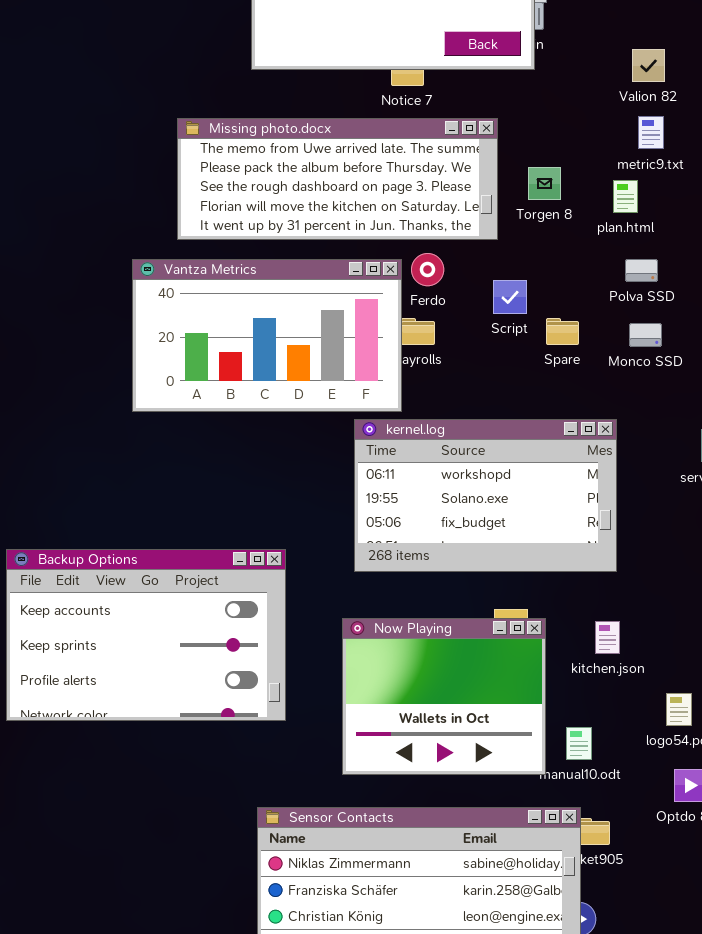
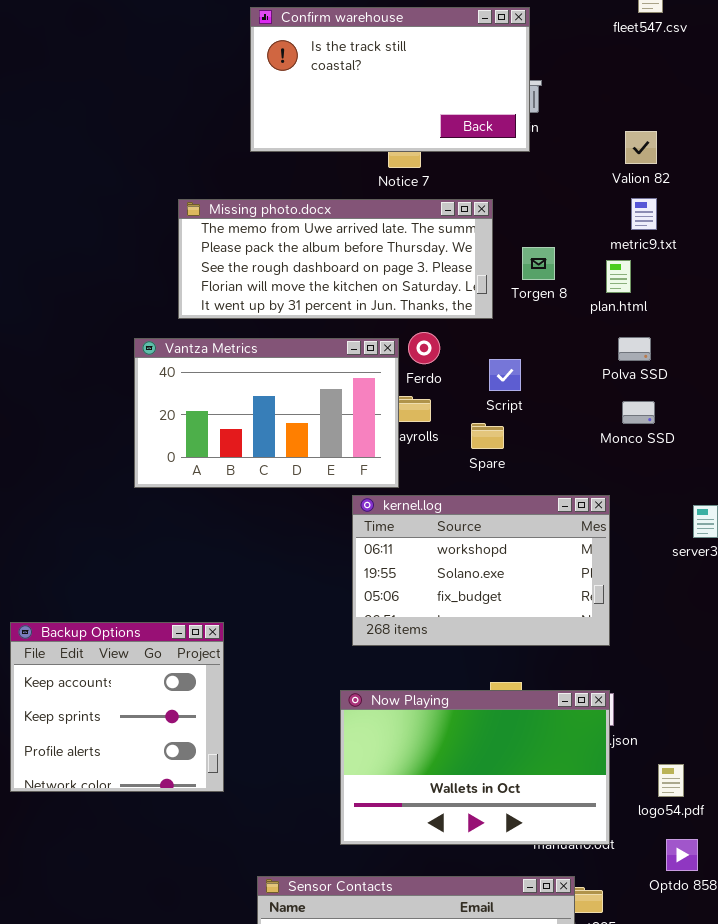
Spare: [546,318,579,345] -> [471,423,504,449], moved
Backup Options: [6,549,286,721] -> [10,622,224,792], resized
Now Playing: [342,618,546,775] -> [340,690,610,845], resized

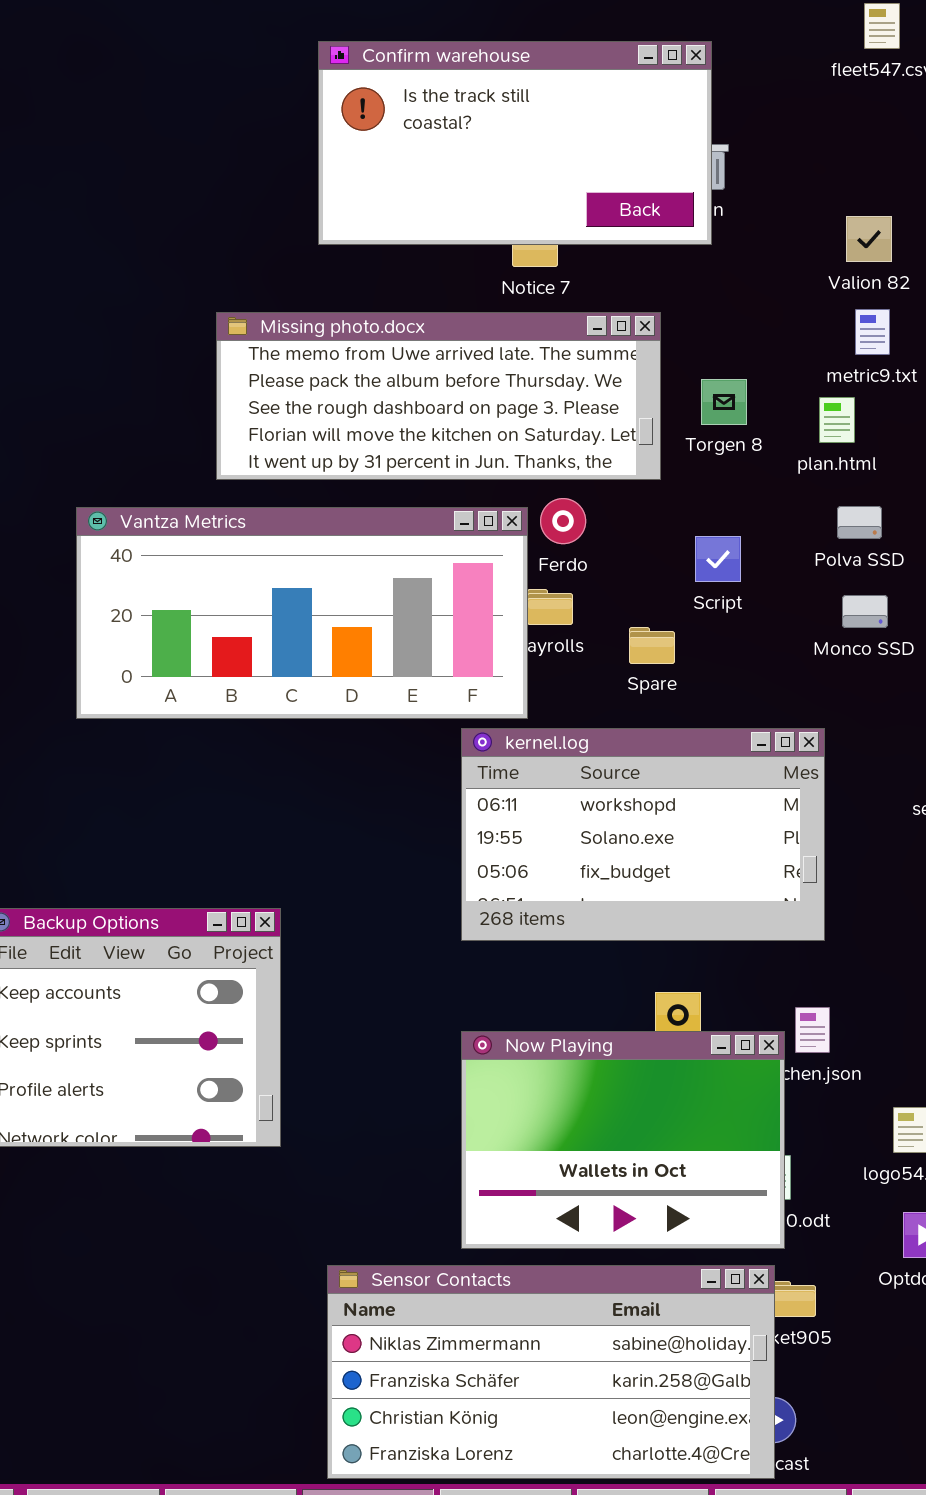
Vantza Metrics: [134,338,399,488] -> [76,507,528,719], resized
Script: [489,359,521,391] -> [695,536,741,582], moved
Now Playing: [340,690,610,845] -> [461,1031,785,1249], moved, resized

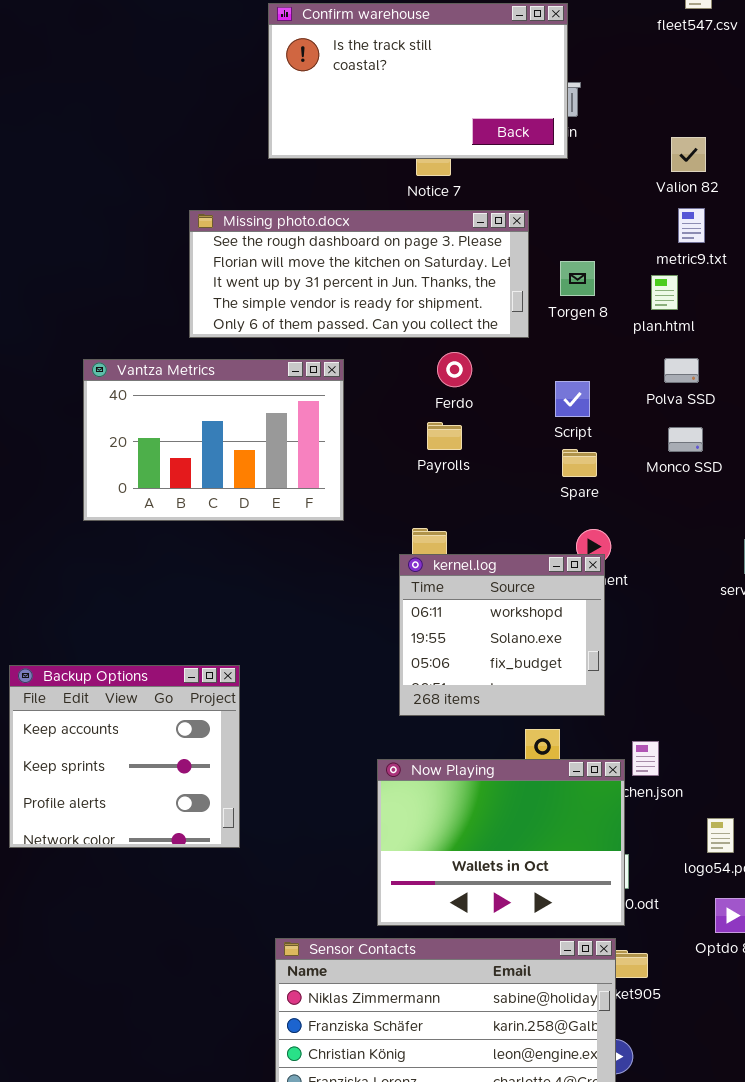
Missing photo.docx: [216,312,661,480] -> [189,210,529,338], scrolled down 2 rows
Vantza Metrics: [76,507,528,719] -> [83,359,344,521], resized
Spare: [629,627,675,664] -> [562,449,597,477], moved
kernel.log: [461,728,825,941] -> [399,554,605,716], moved, resized

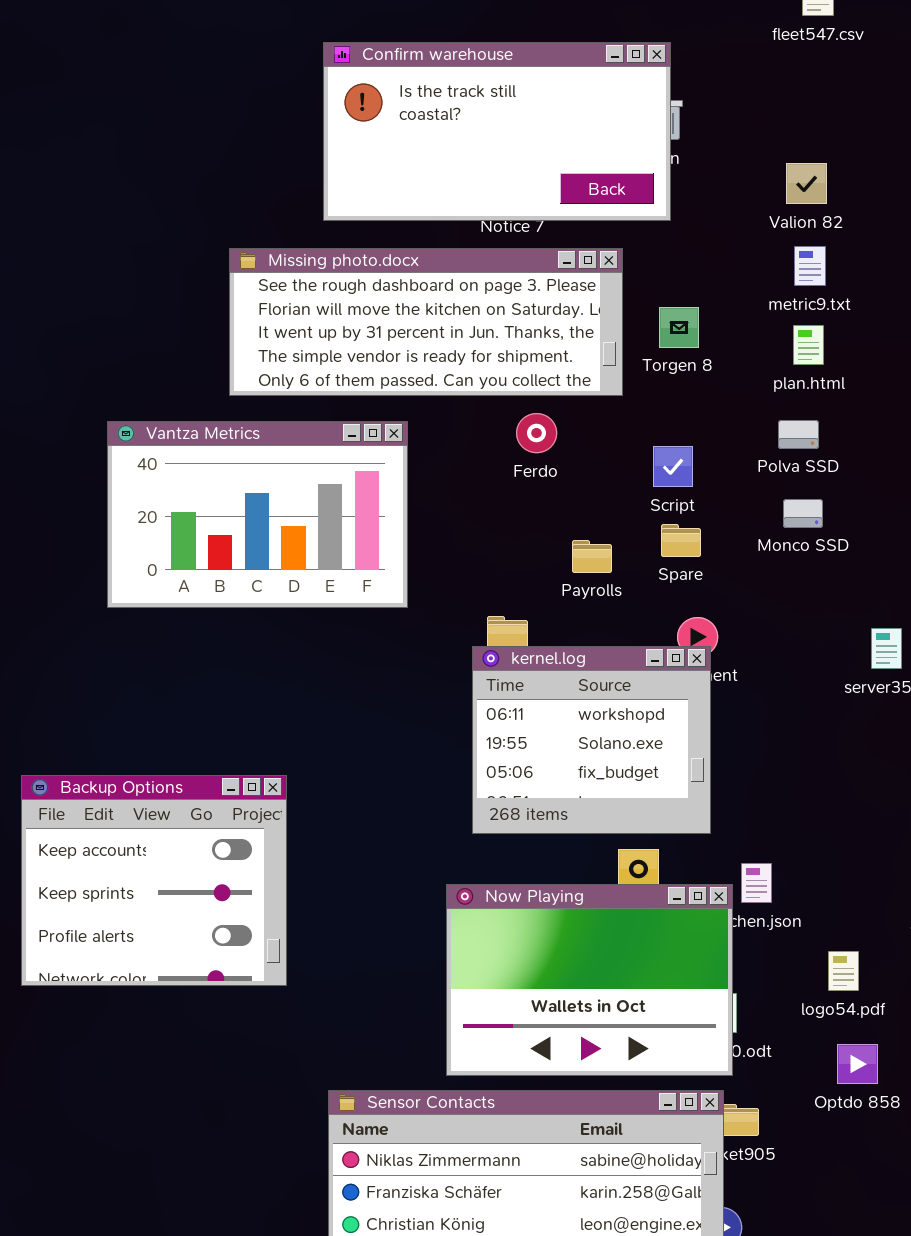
Confirm warehouse: [268,3,568,159] -> [323,42,671,221], moved
plan.html: [651,275,678,310] -> [793,325,824,365], moved
Payrolls: [427,422,462,450] -> [572,540,612,573], moved

